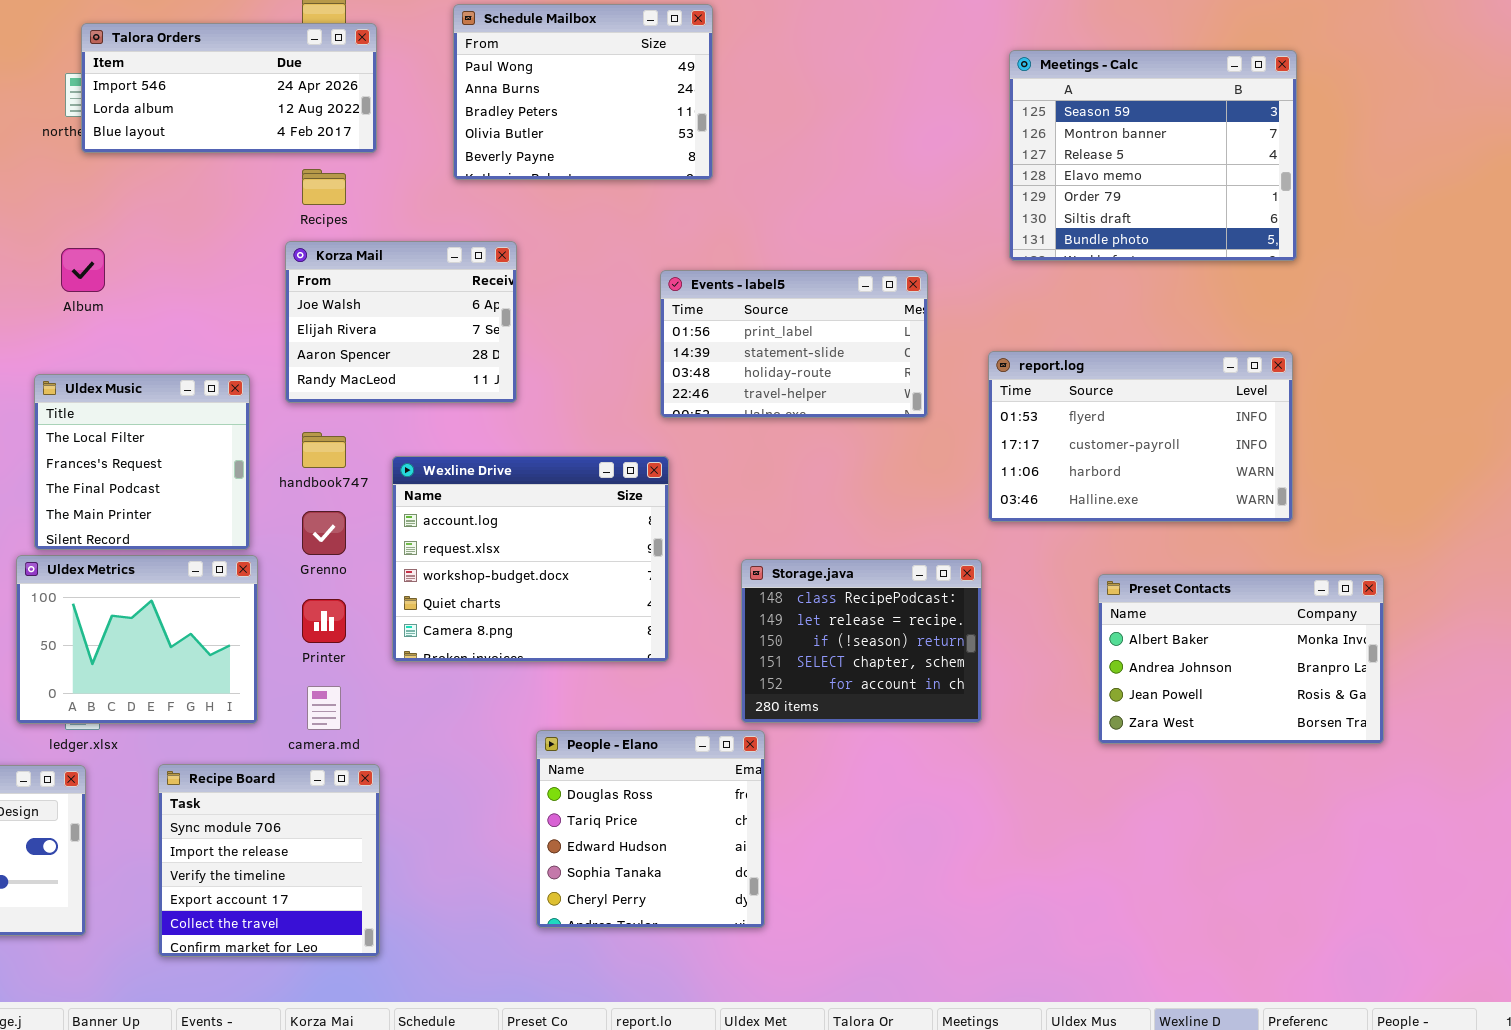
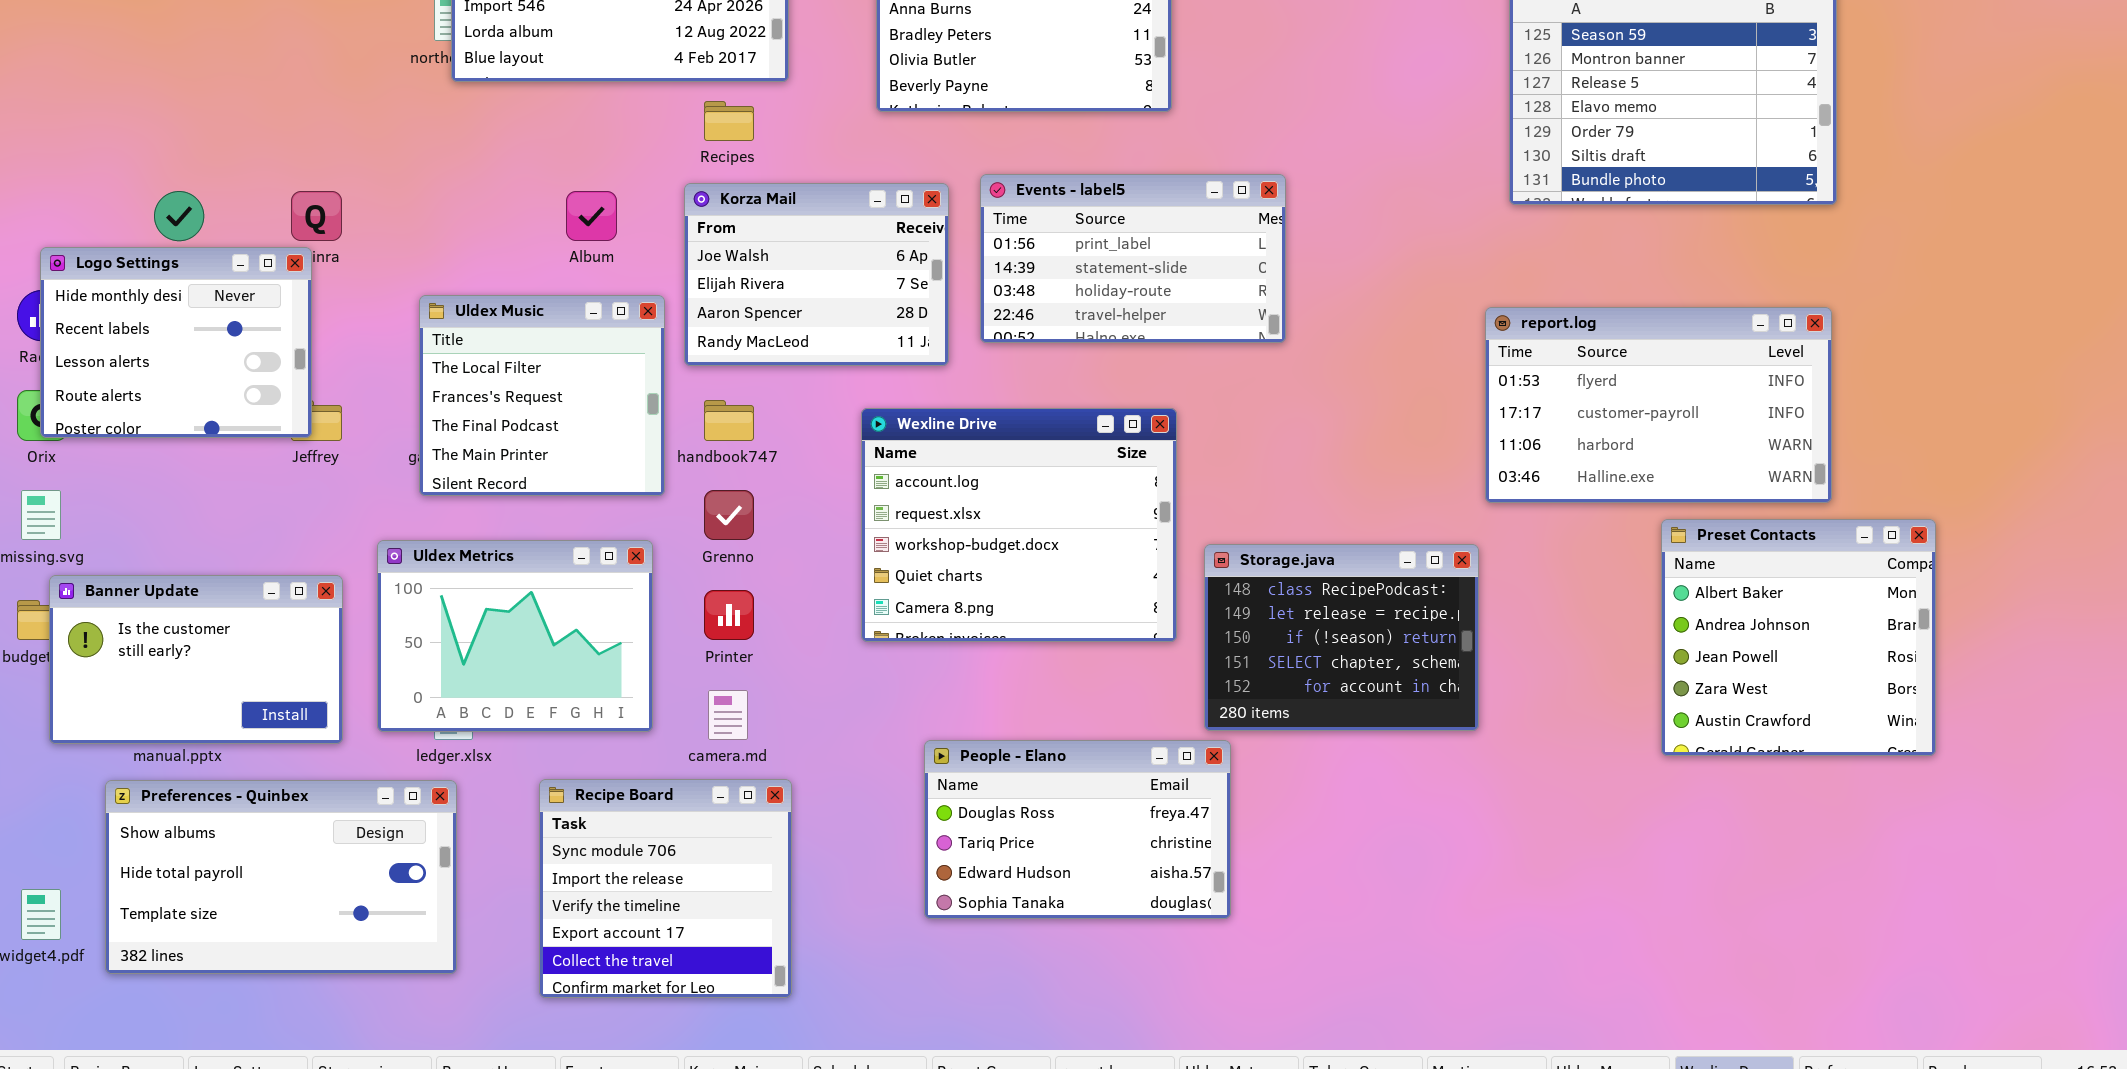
Album: [61,248,105,292] -> [566,191,617,241], moved
Events - label5: [660,270,928,418] -> [980,174,1286,343], moved
Uldex Music: [34,374,250,550] -> [419,295,665,496], moved
Wexline Drive: [392,456,669,662] -> [861,408,1177,642], moved
Preset Contacts: [1098,574,1384,744] -> [1661,519,1936,756], resized
People - Elano: [536,730,765,928] -> [924,740,1231,919], resized

